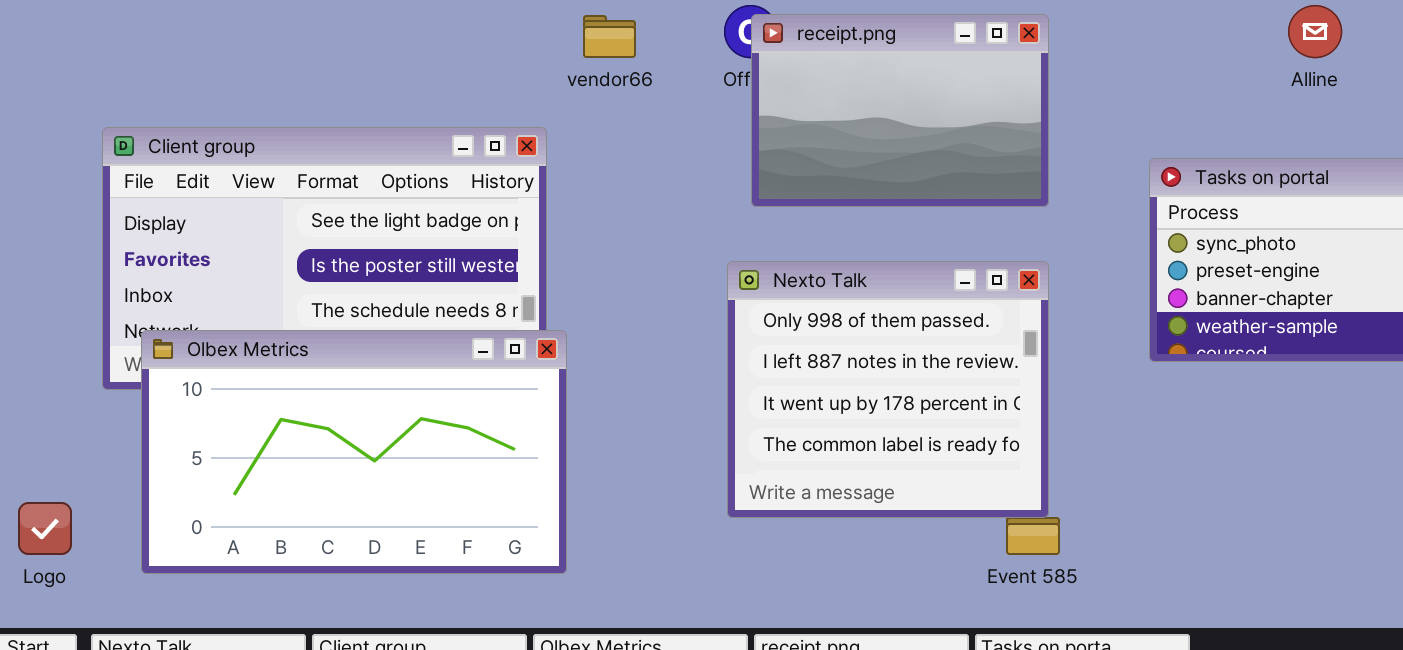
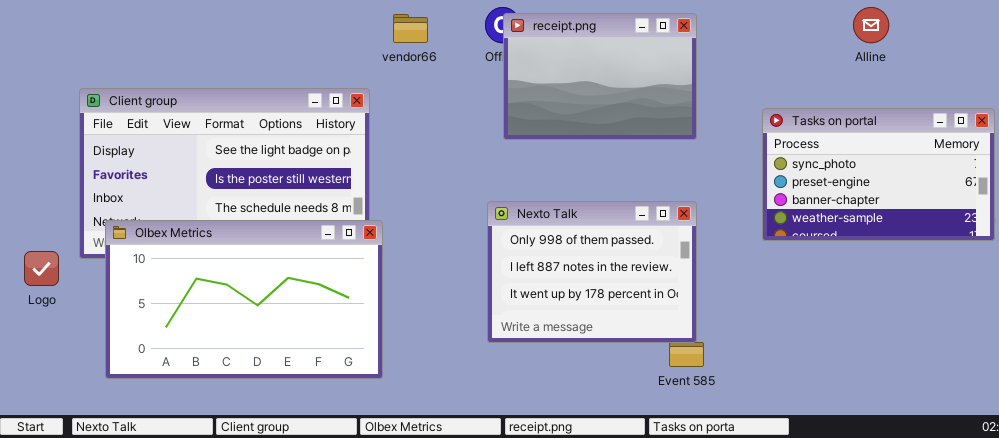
Nexto Talk: [727,261,1049,518] -> [487,201,697,343], resized
Logo: [18,502,72,555] -> [24,251,59,286], moved

